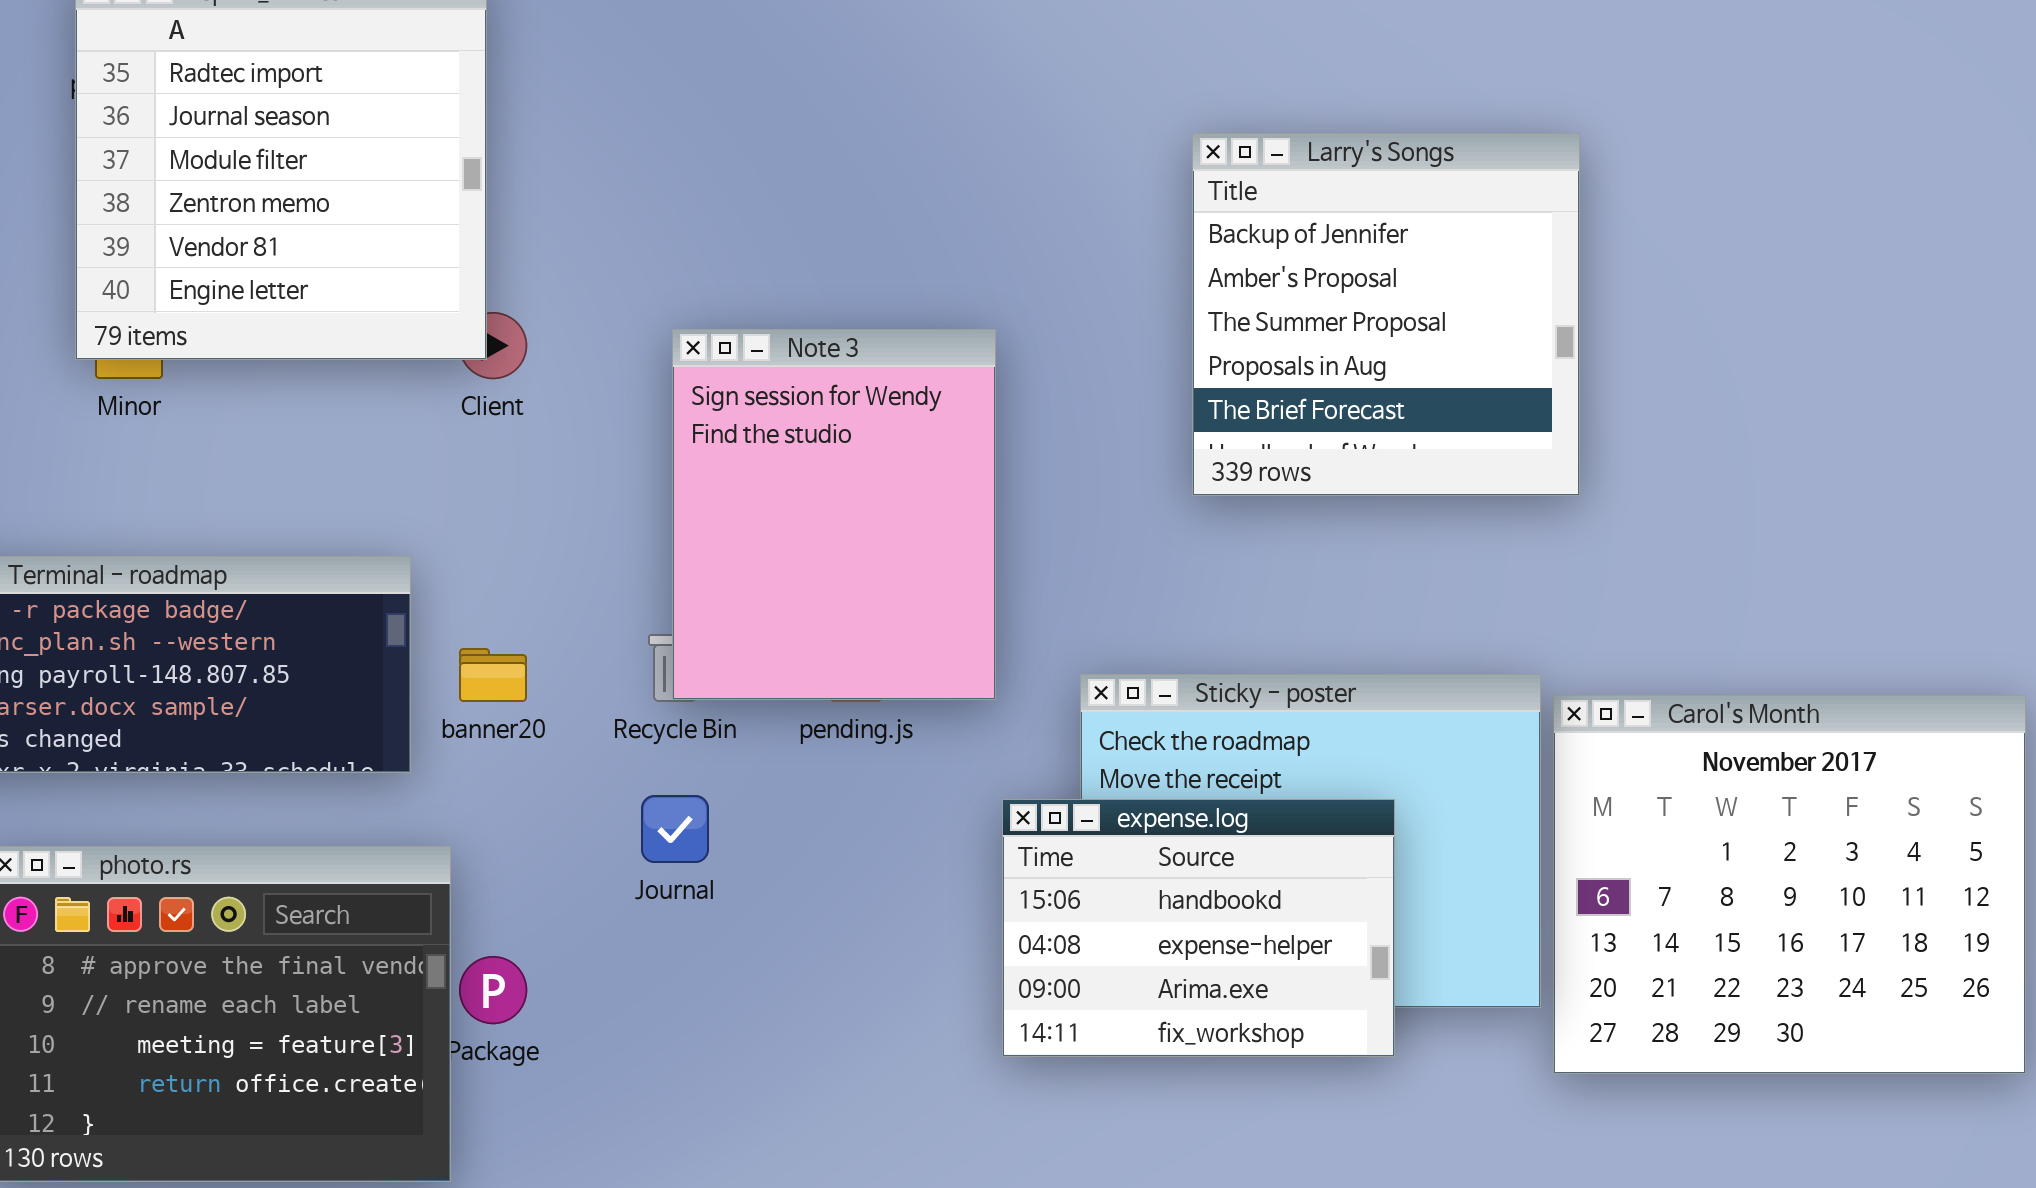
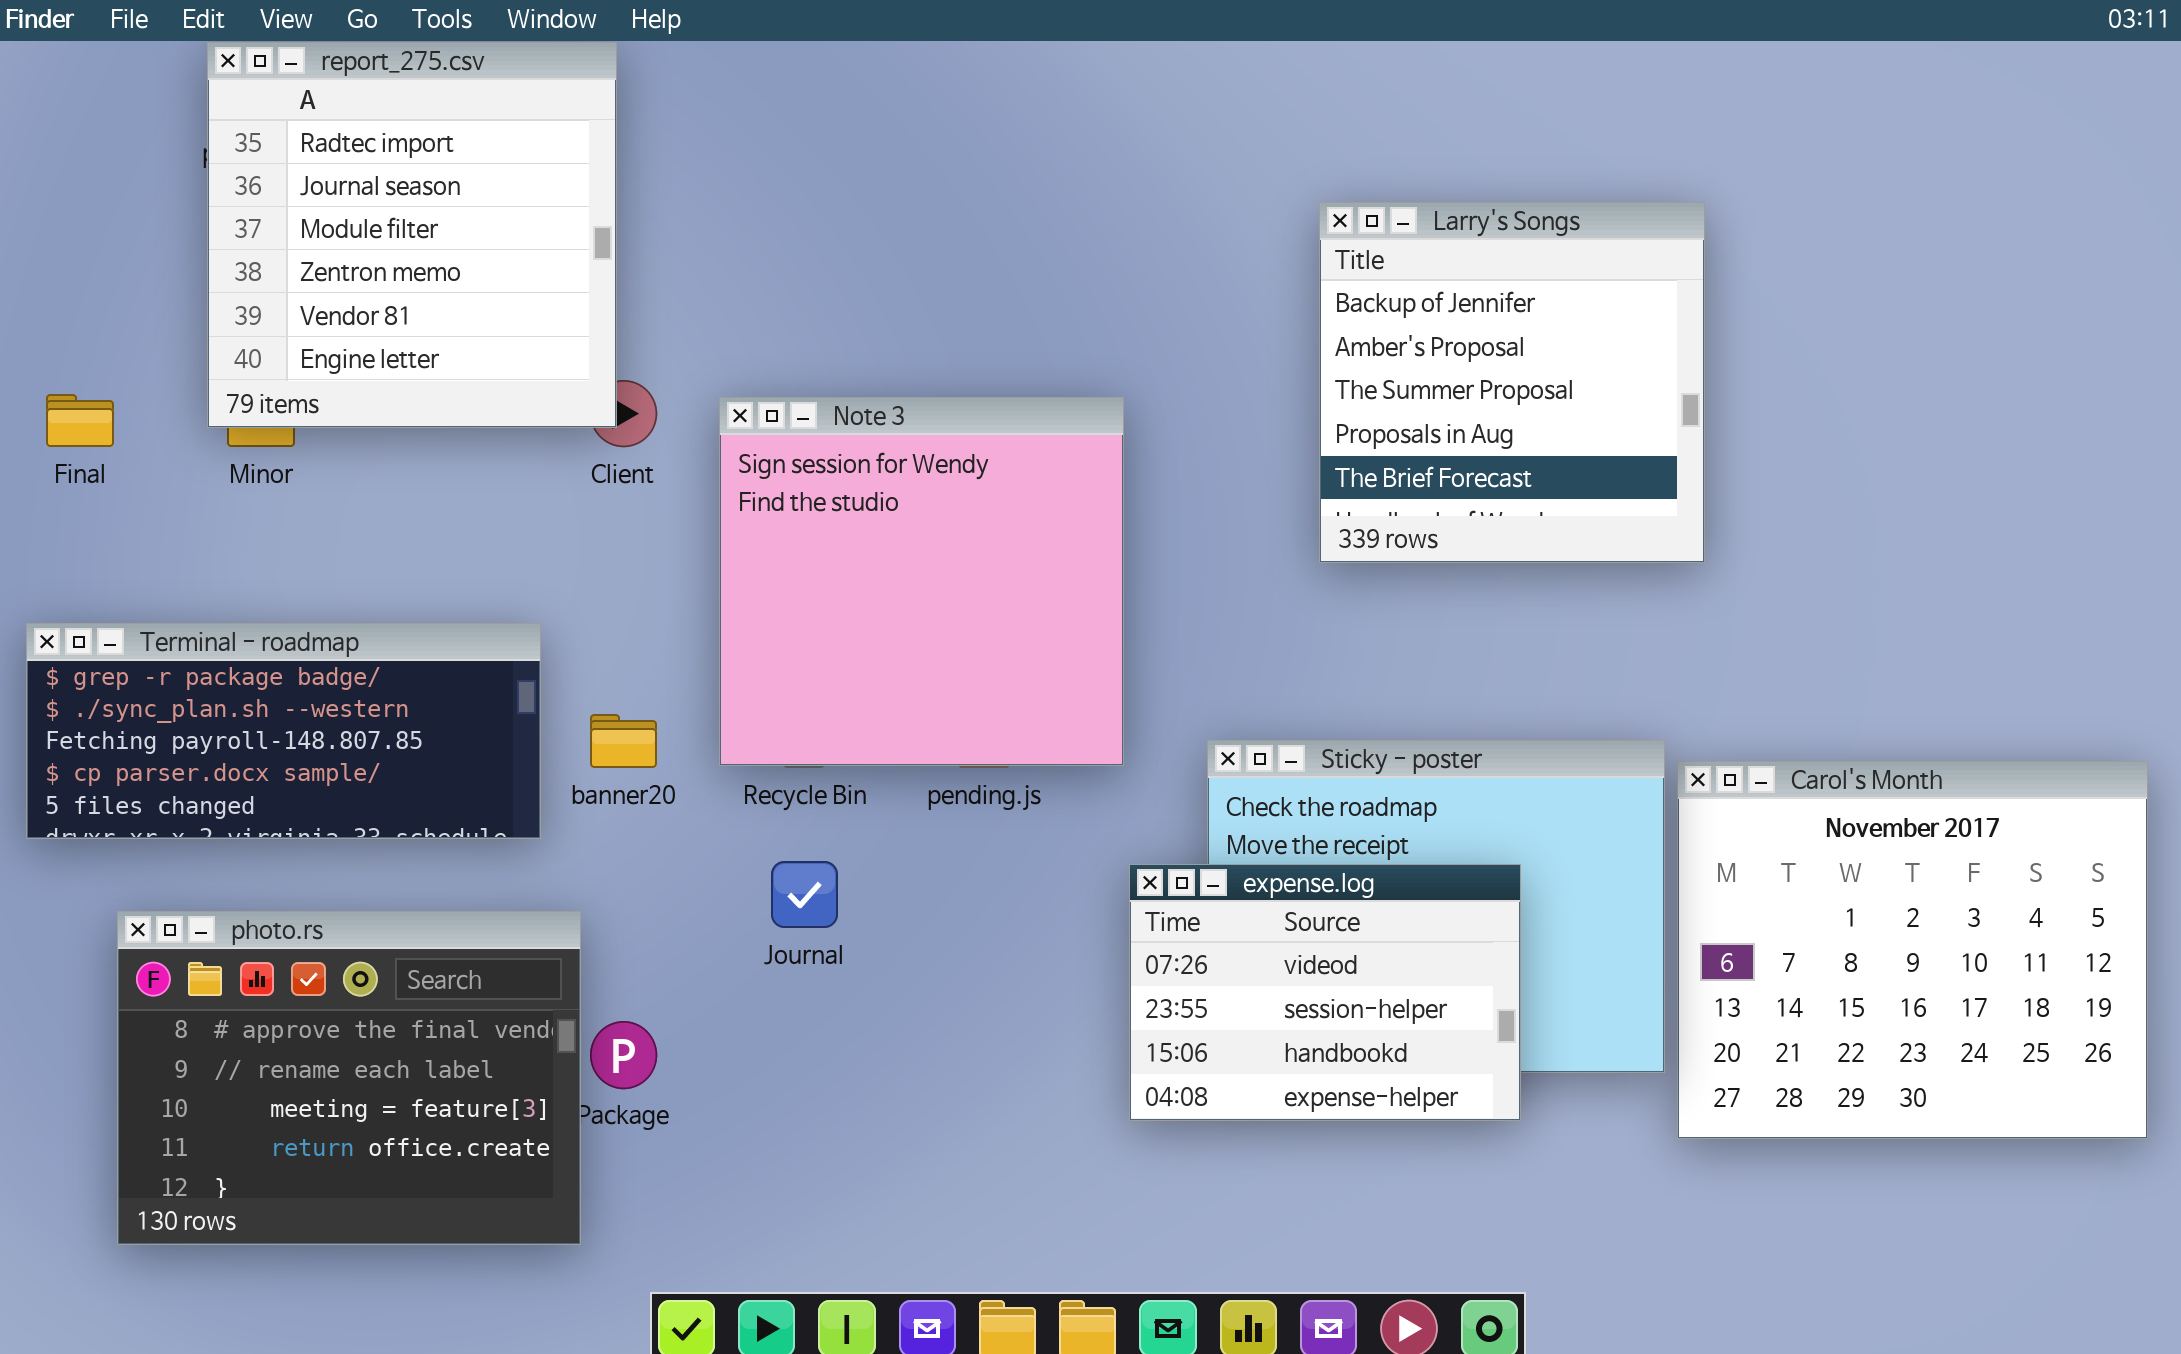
Note 3: [672,329,996,700] -> [719,397,1124,766], resized
expense.log: [1002,799,1395,1057] -> [1129,864,1521,1121], scrolled up 2 rows

